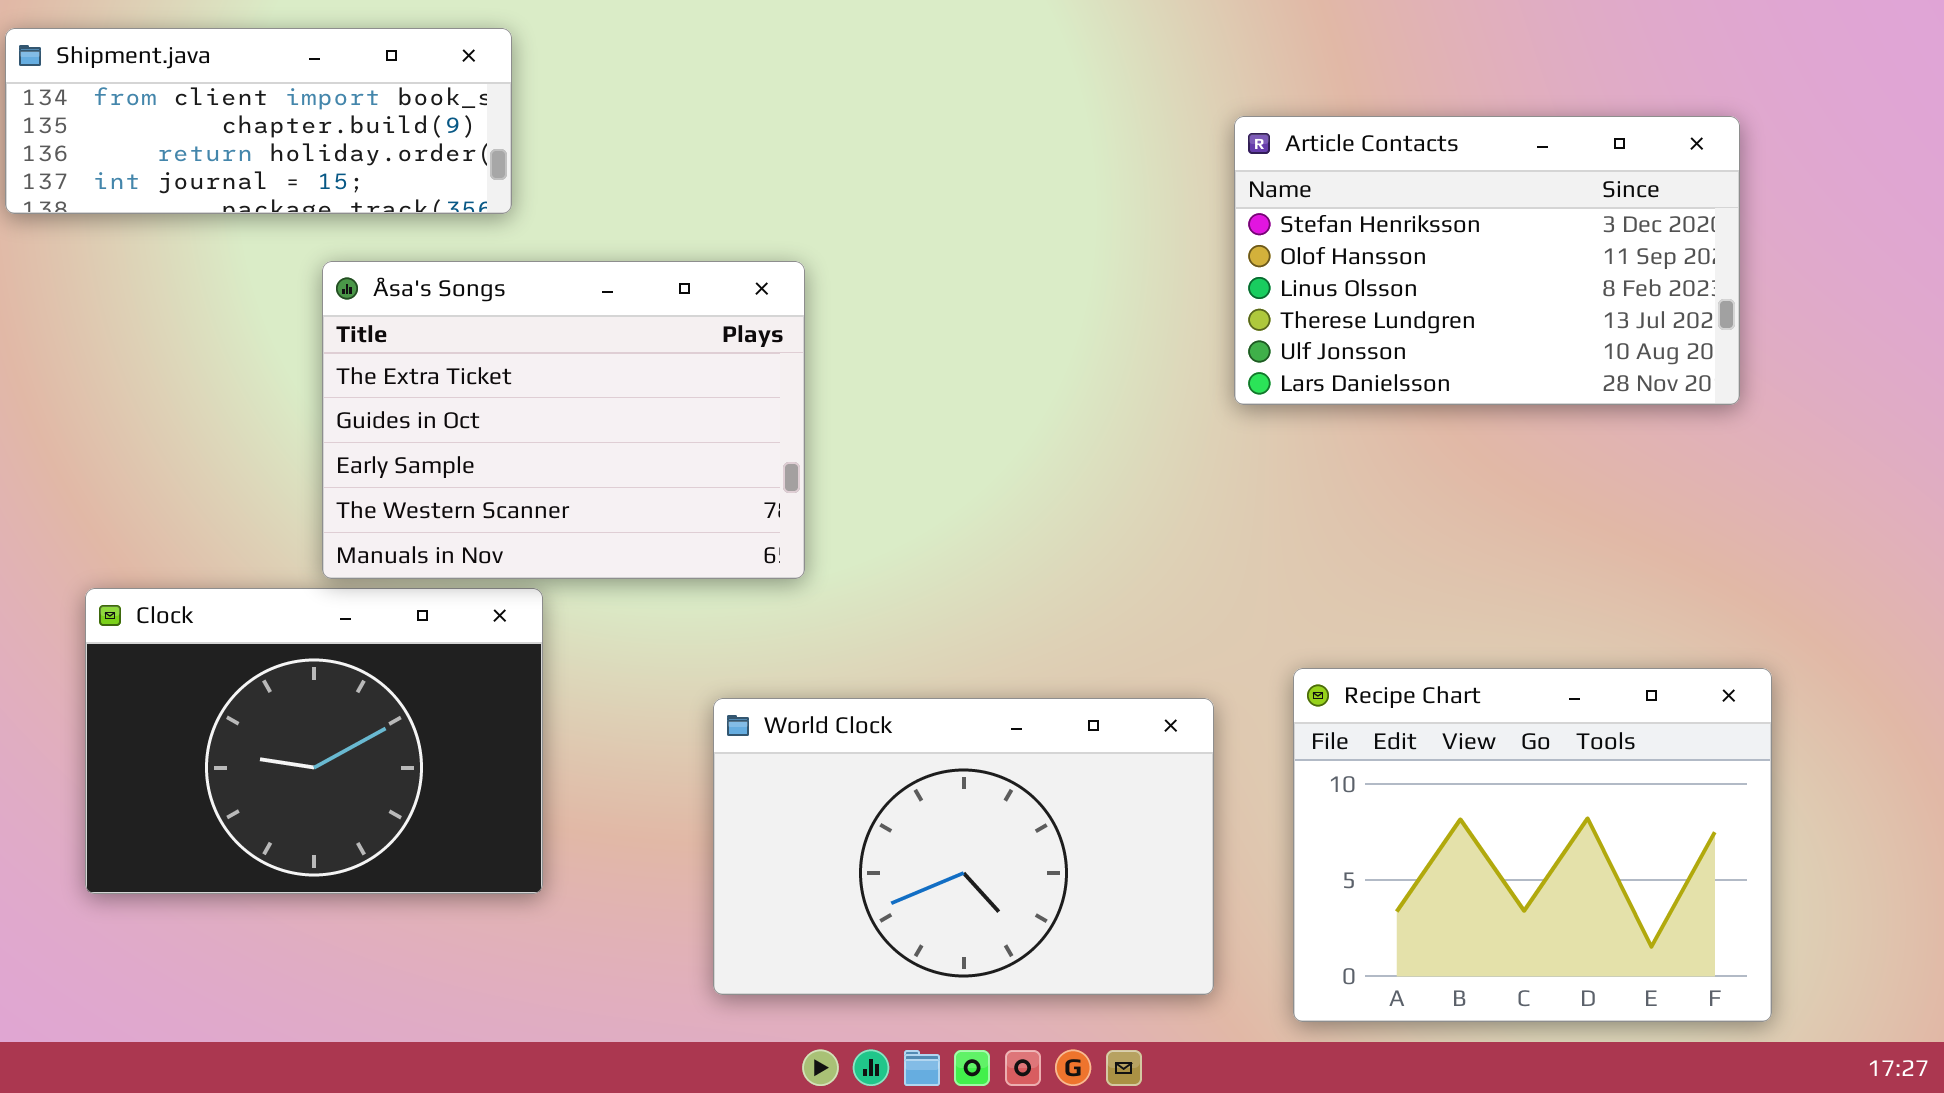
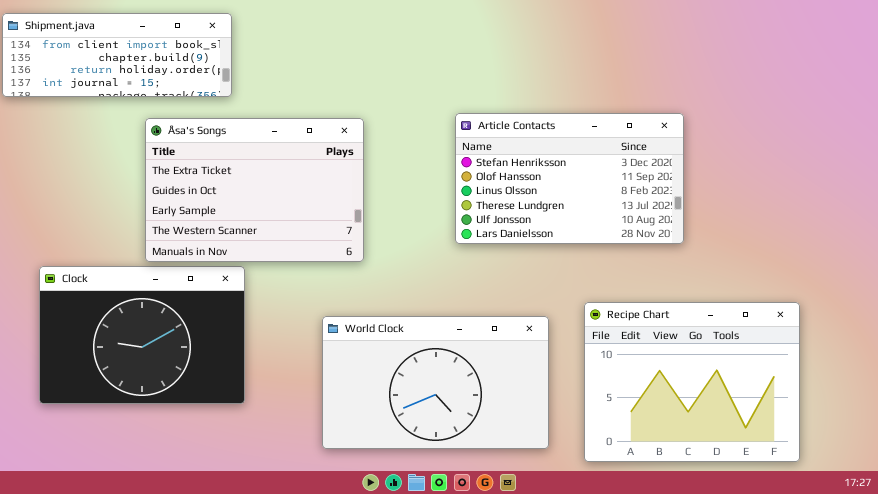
Article Contacts: [1234,116,1740,405] -> [455,113,684,244], moved

